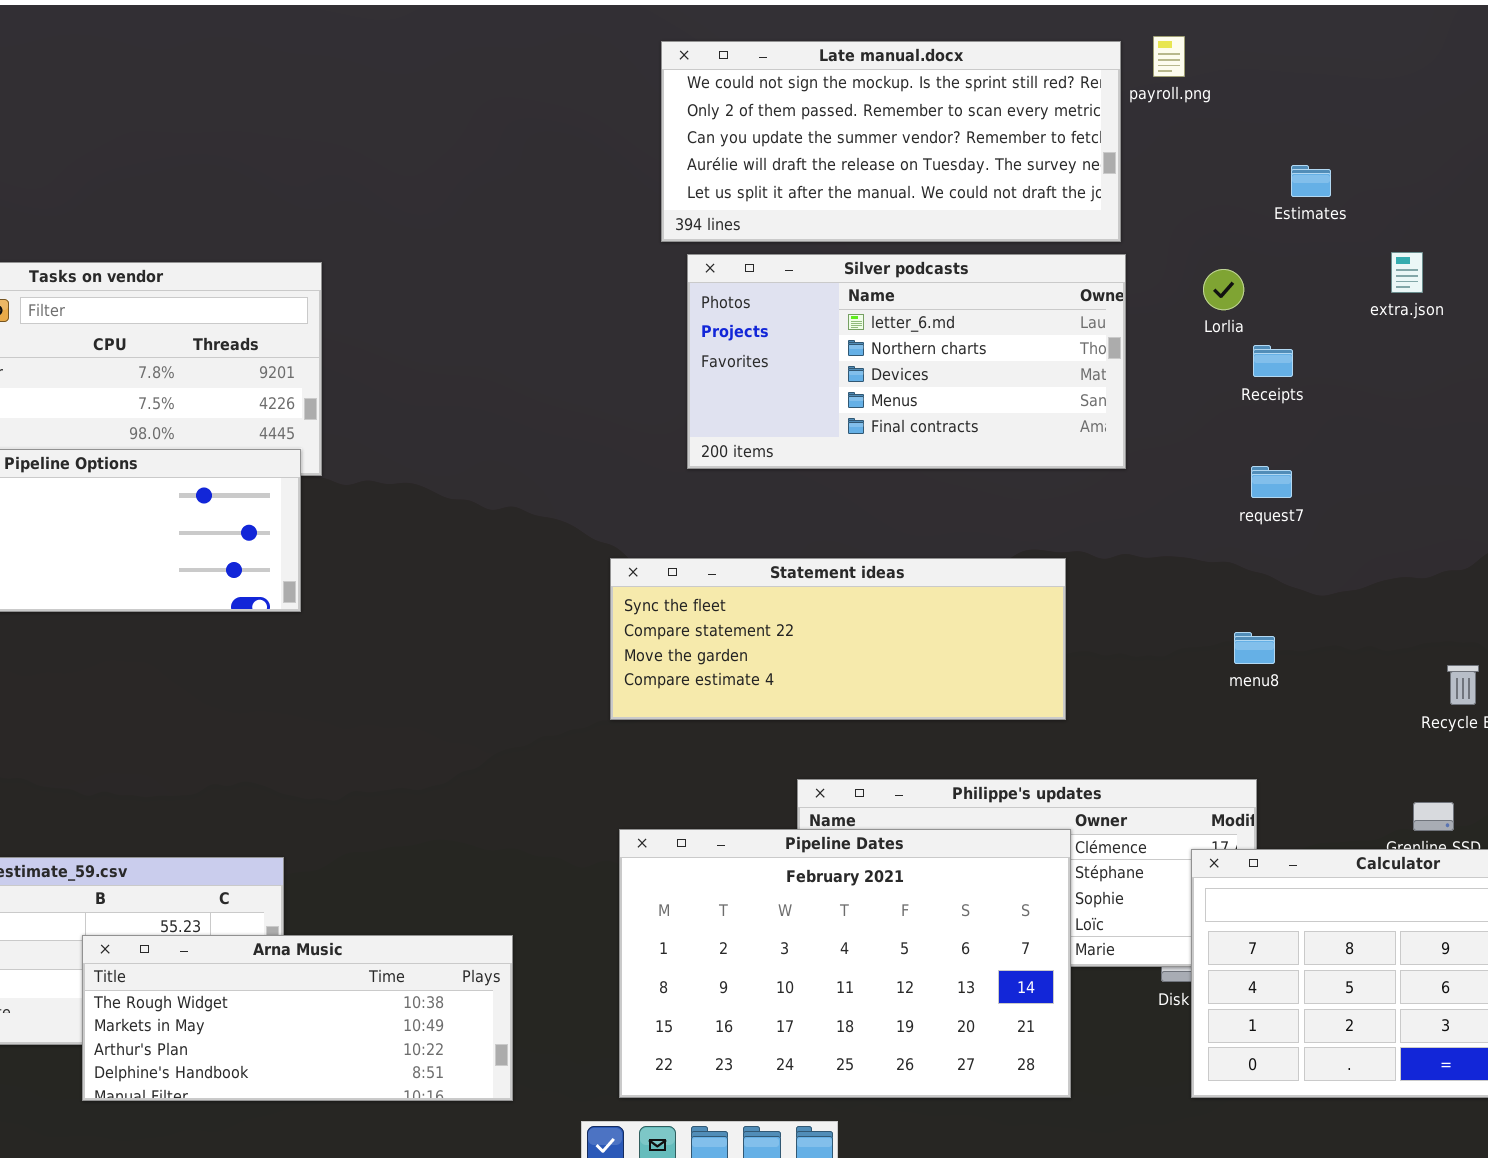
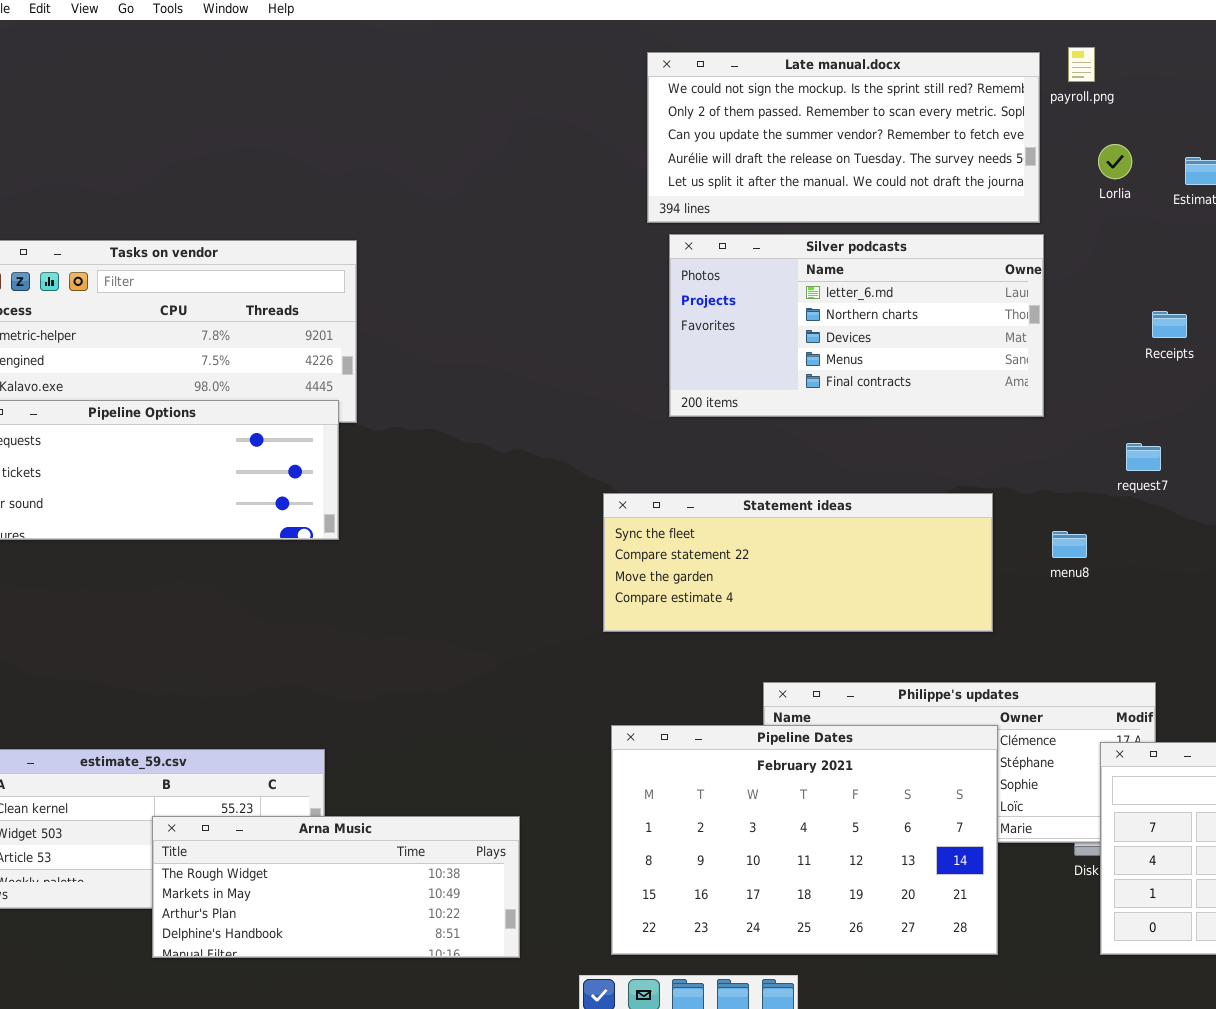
Lorlia: [1203,269,1244,310] -> [1098,144,1132,179], moved
request7: [1251,466,1292,498] -> [1126,443,1161,471], moved
menu8: [1234,632,1275,664] -> [1052,531,1087,558], moved

